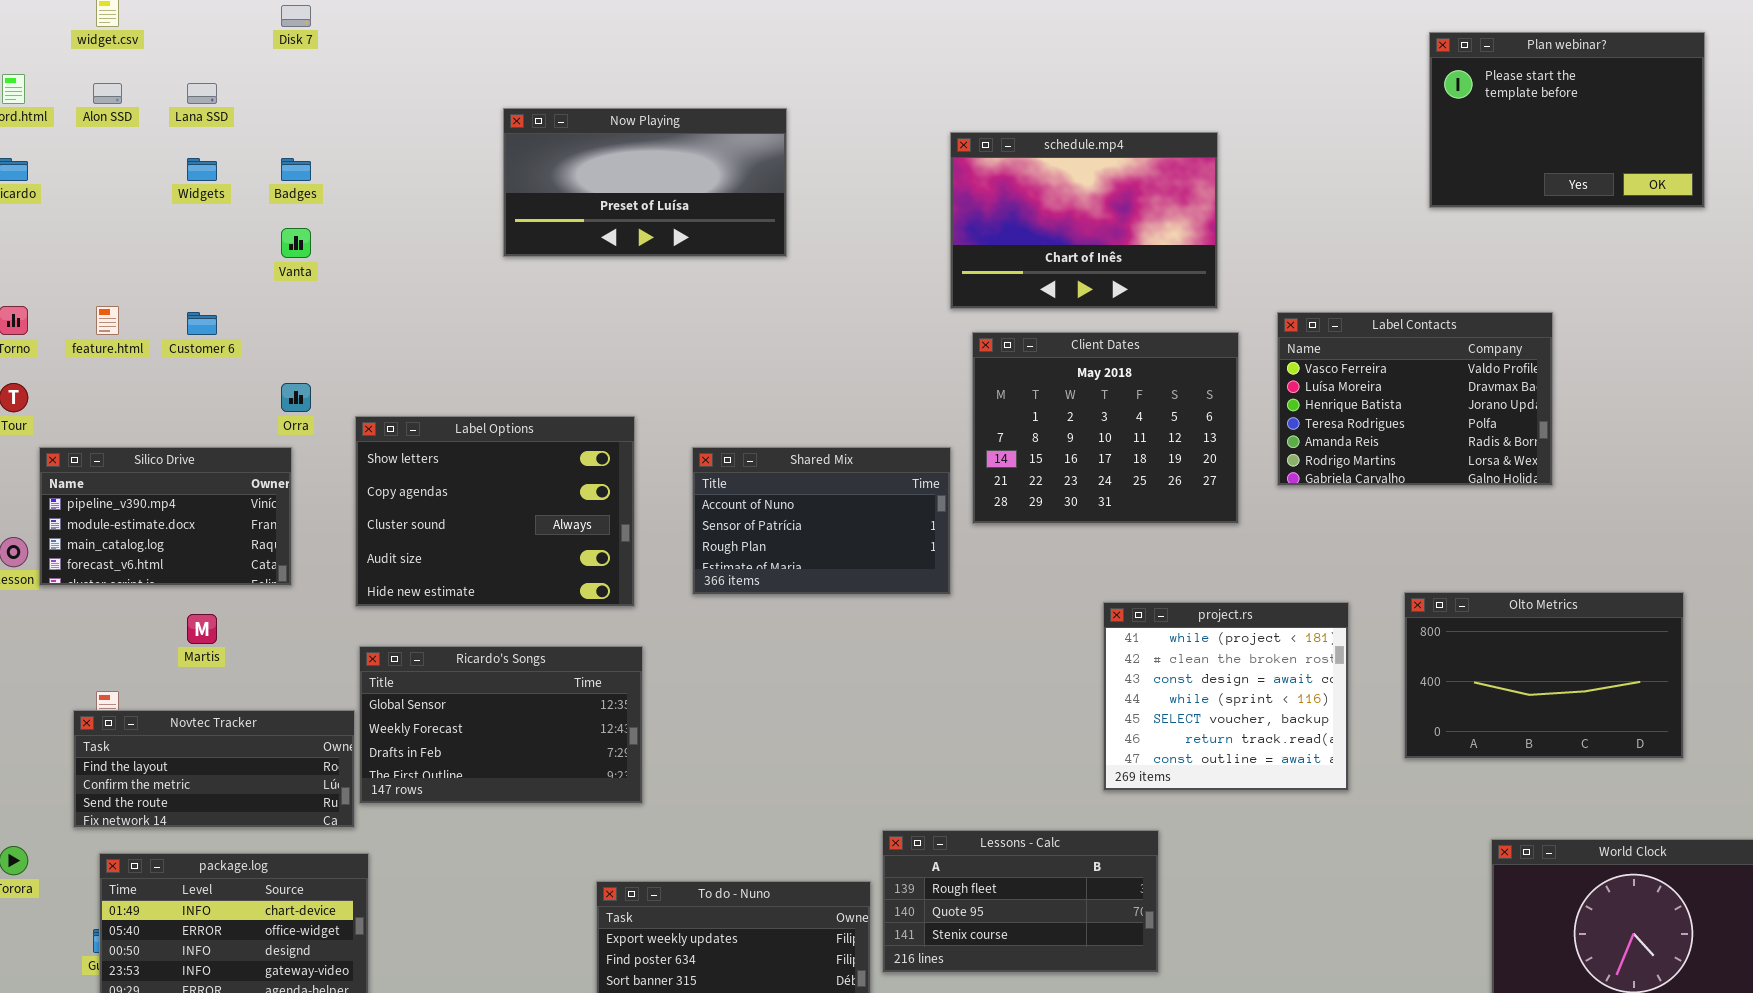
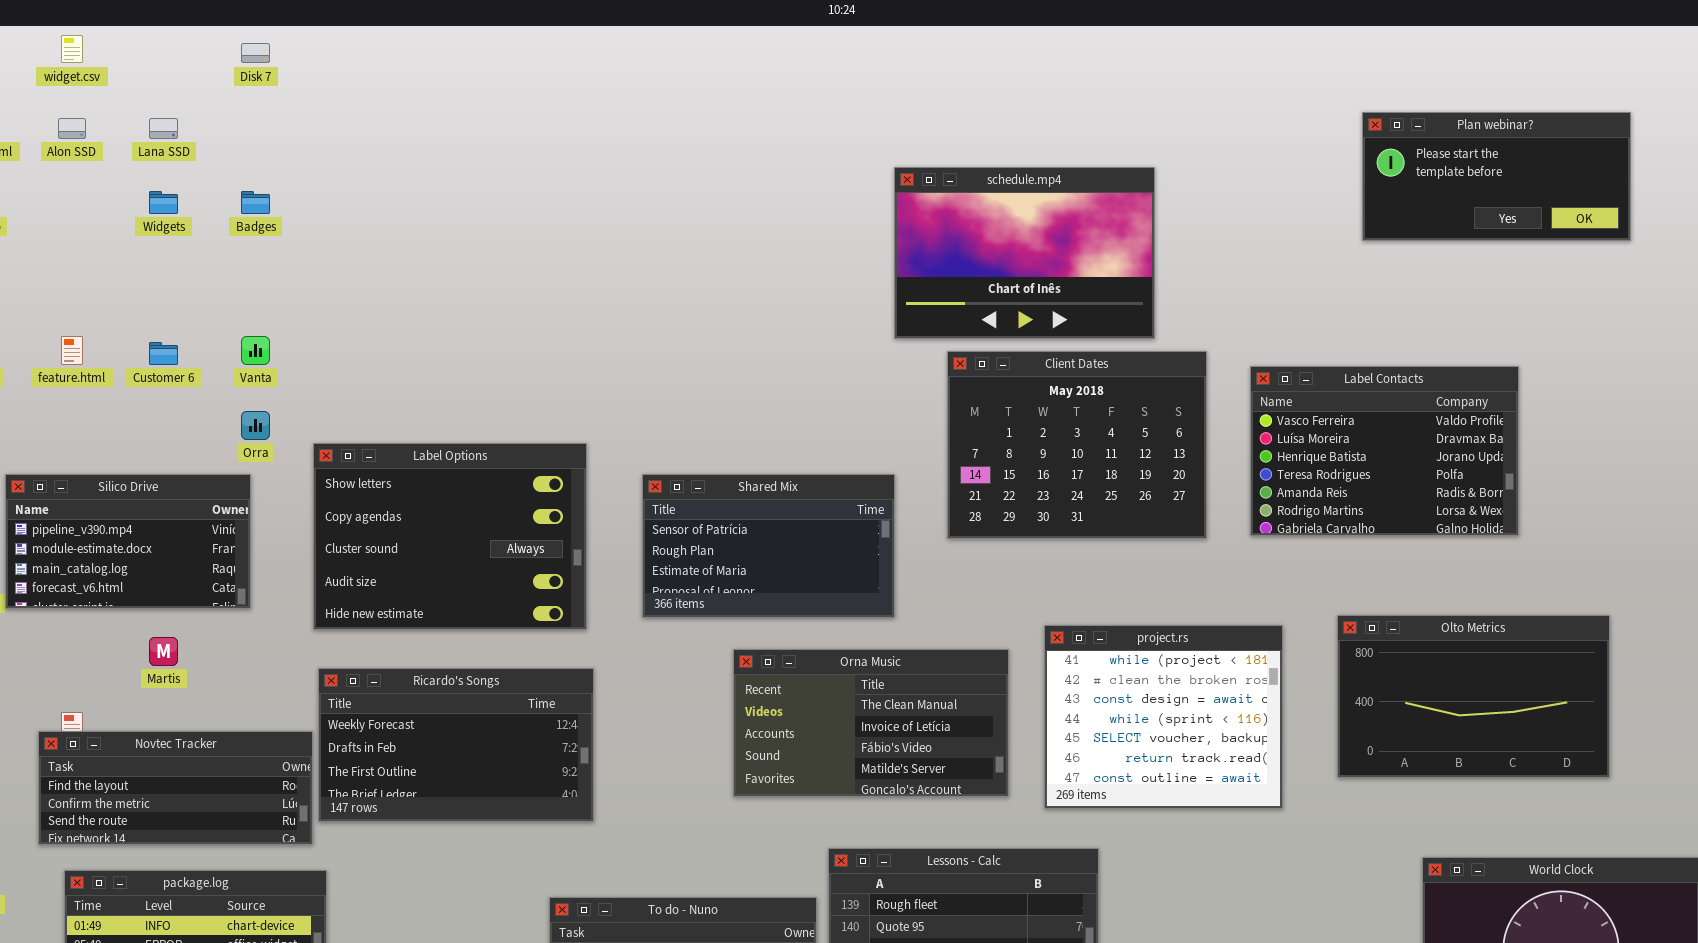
Plan webinar?: [1429,32,1705,208] -> [1362,112,1631,241], resized
Now Playing: [503,108,787,257] -> none, closed
Vanta: [281,228,311,258] -> [241,336,270,365], moved
Label Contacts: [1277,312,1553,486] -> [1250,366,1519,536], moved
Client Dates: [972,332,1239,524] -> [947,351,1207,539], moved
Shared Mix: [692,447,951,595] -> [642,474,895,618], scrolled down 1 row
Orna Music: none -> [733,649,1009,797], opened
Ricardo's Songs: [359,646,643,804] -> [318,668,594,822], scrolled down 1 row

